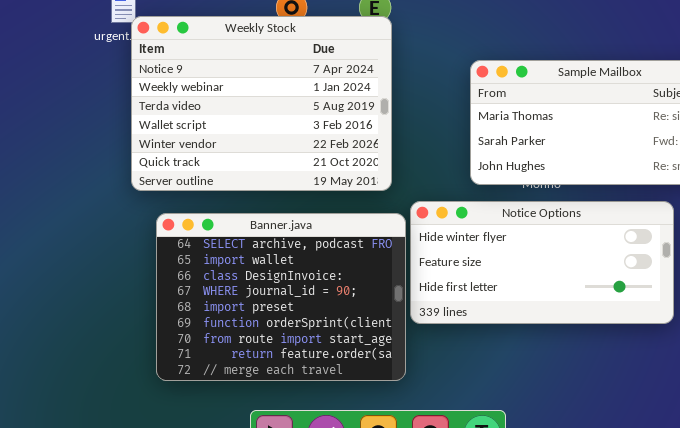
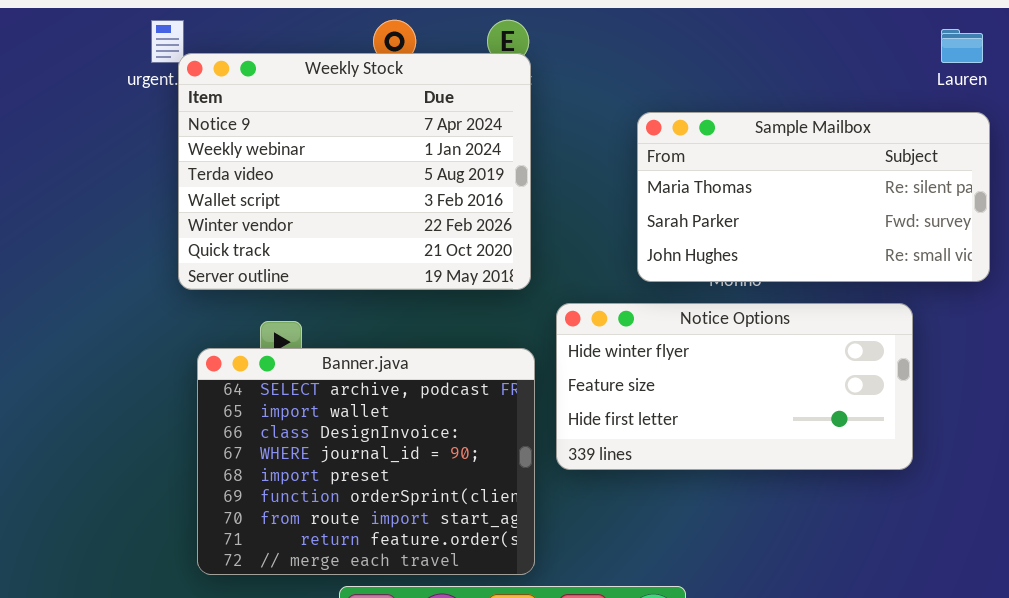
Banner.java: [156,213,406,381] -> [197,348,535,575], moved

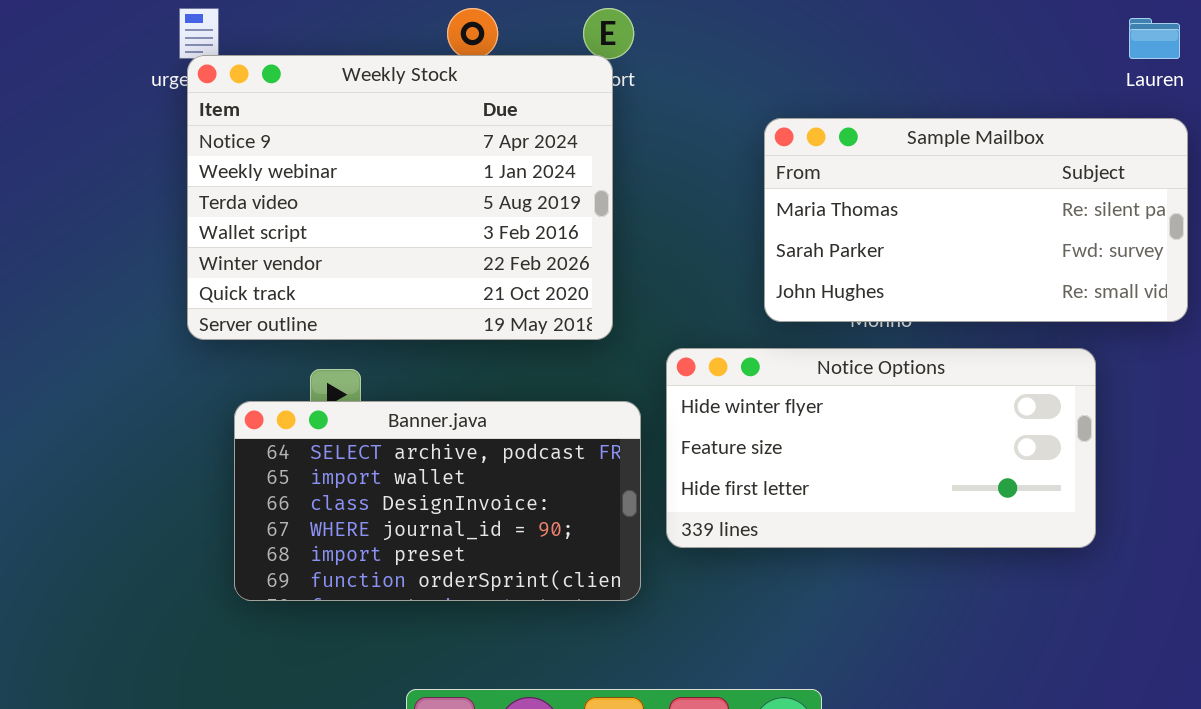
Weekly Stock: [178,53,531,290] -> [187,55,613,340], moved
Banner.java: [197,348,535,575] -> [234,401,641,601], resized

